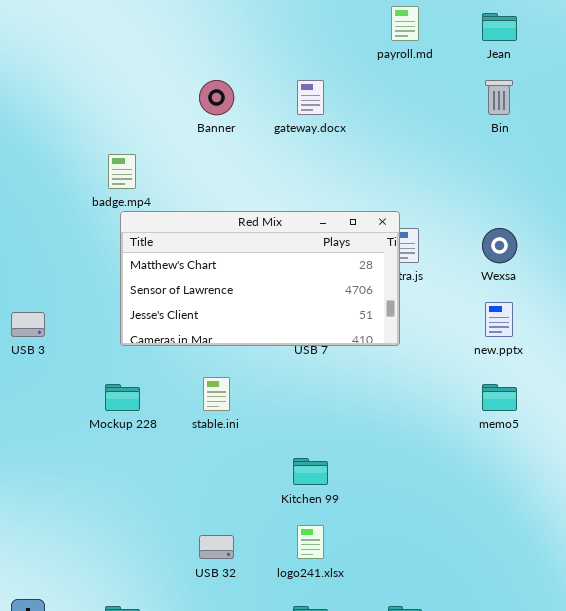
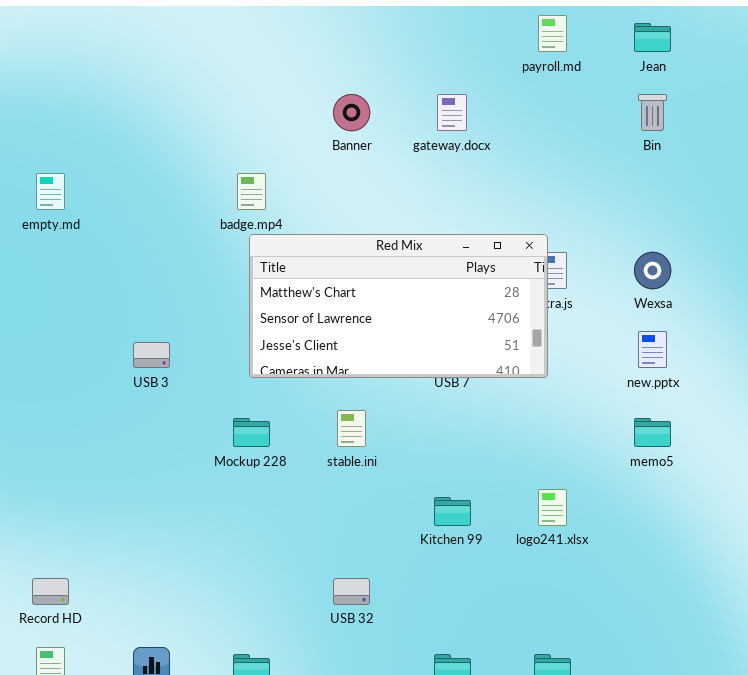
logo241.xlsx: [297,525,324,559] -> [538,489,567,526], moved

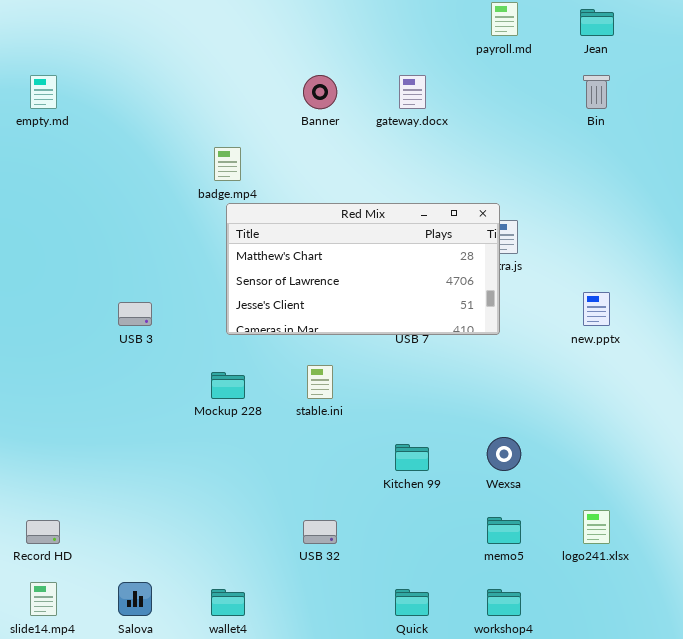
empty.md: [36,173,65,210] -> [30,75,57,109], moved
Wexsa: [634,252,671,289] -> [487,437,521,471], moved
memo5: [634,418,671,447] -> [487,517,521,544], moved
logo241.xlsx: [538,489,567,526] -> [583,510,610,544], moved

